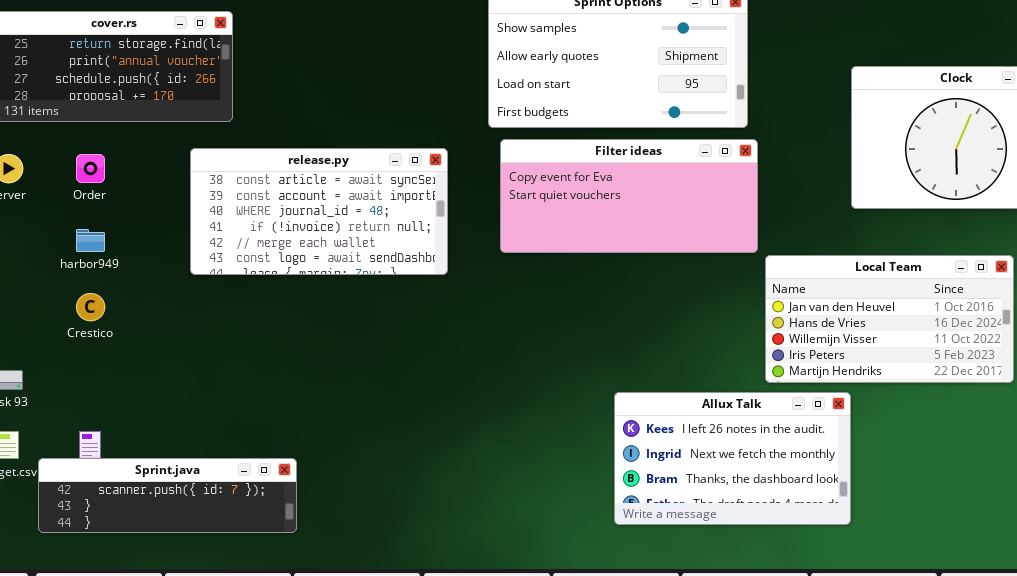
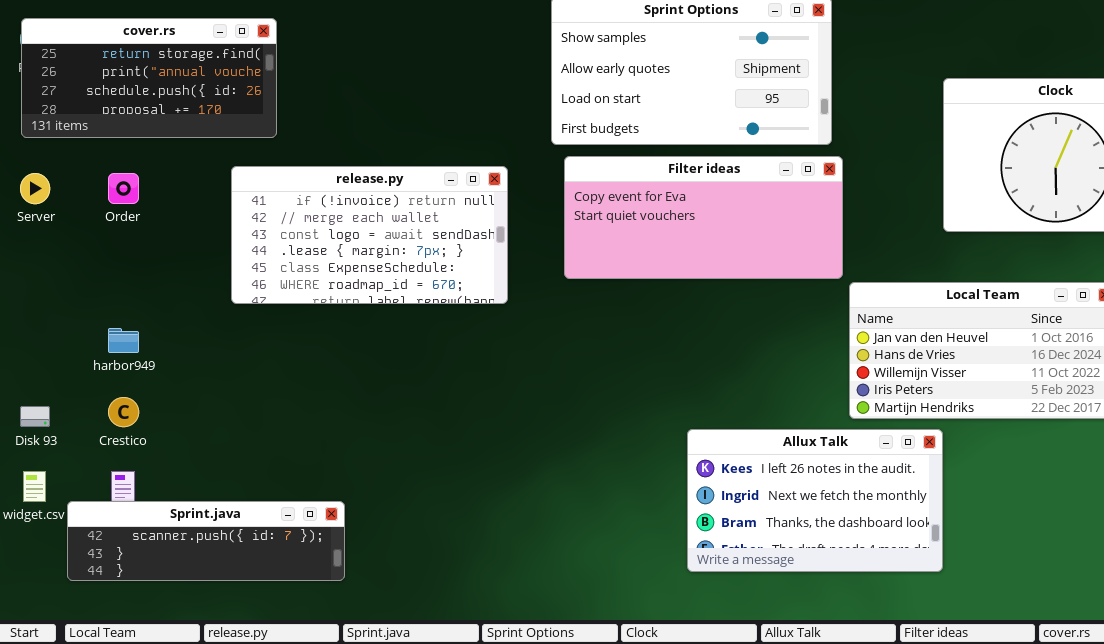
release.py: [190,148,448,275] -> [231,166,508,304], scrolled down 3 rows
harbor949: [76,229,105,252] -> [108,328,139,353], moved
Crestico: [76,293,105,321] -> [108,397,139,427], moved

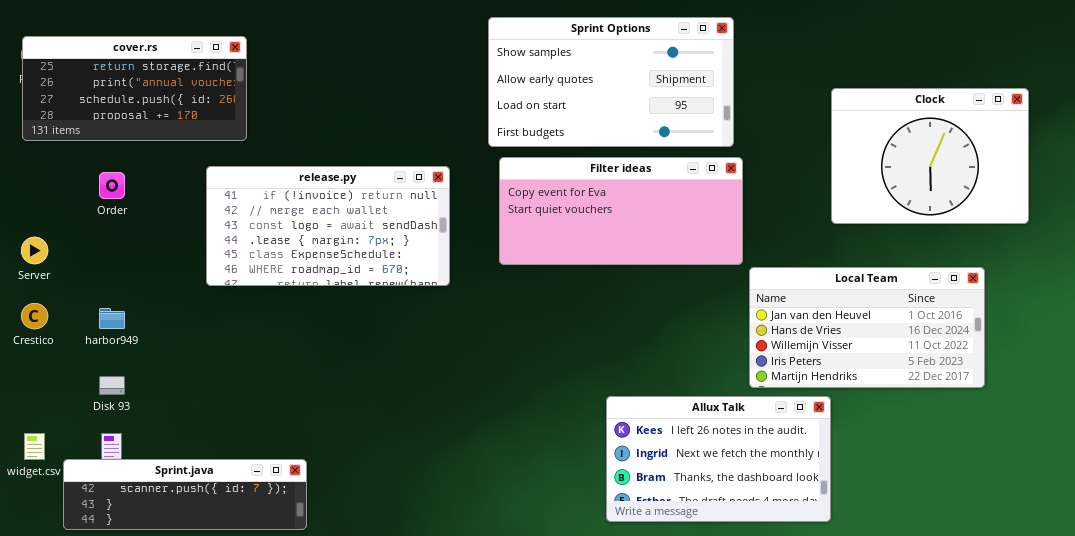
Server: [20,173,50,204] -> [21,237,48,264], moved
Crestico: [108,397,139,427] -> [21,303,48,329], moved
Disk 93: [20,406,50,427] -> [99,376,125,395], moved

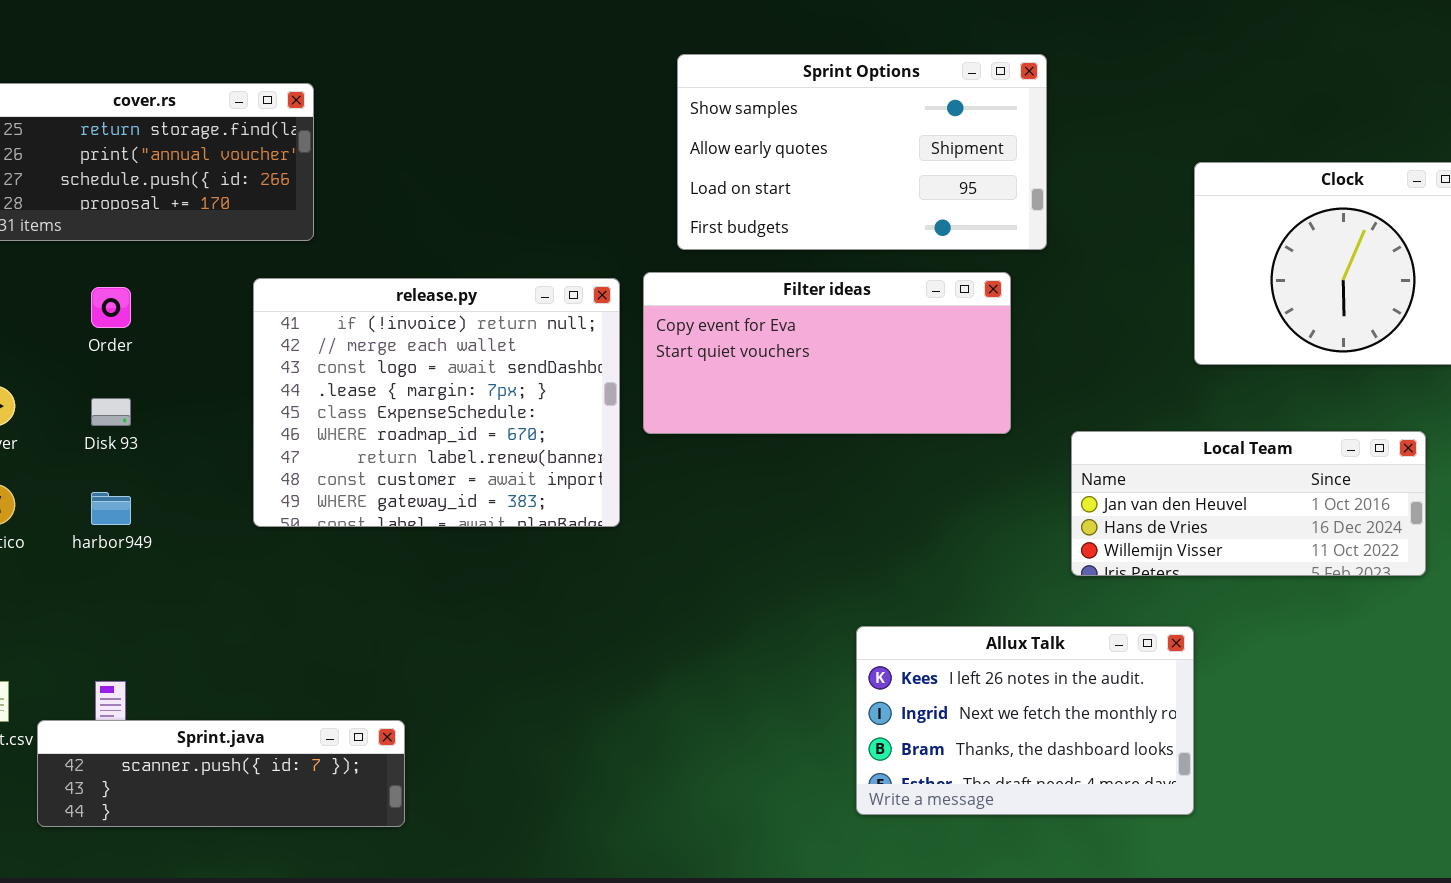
Filter ideas: [499,157,743,265] -> [643,272,1011,434], moved
release.py: [206,166,450,286] -> [253,278,620,527], resized
Local Team: [749,267,985,388] -> [1071,431,1426,576], resized
Disk 93: [99,376,125,395] -> [91,398,131,426], moved

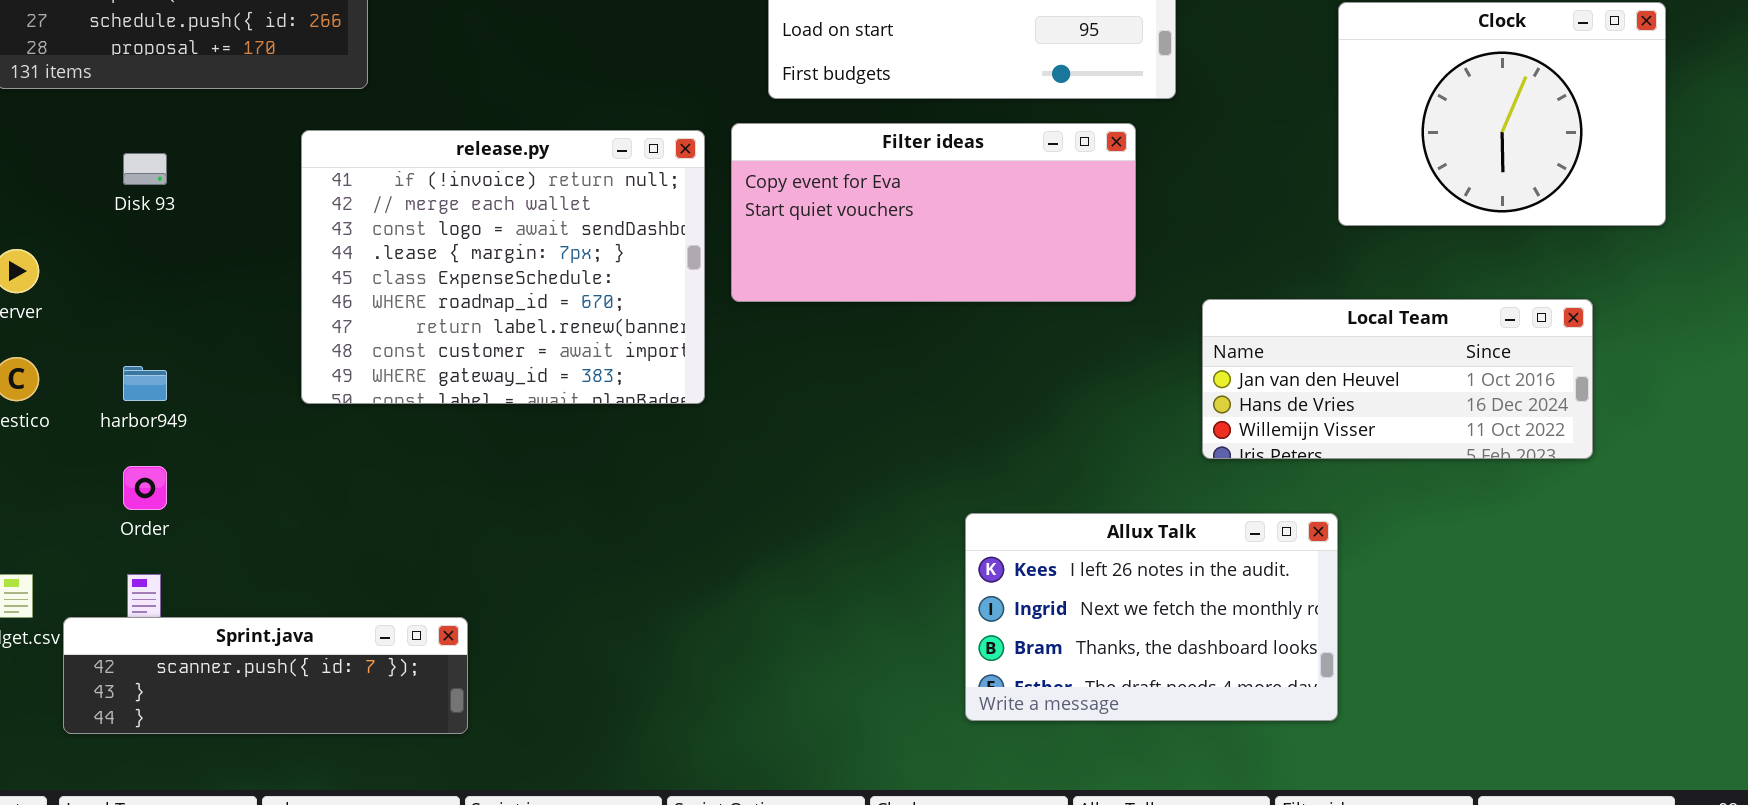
Order: [91,287,131,328] -> [123,466,167,510], moved
Disk 93: [91,398,131,426] -> [123,153,167,185], moved

